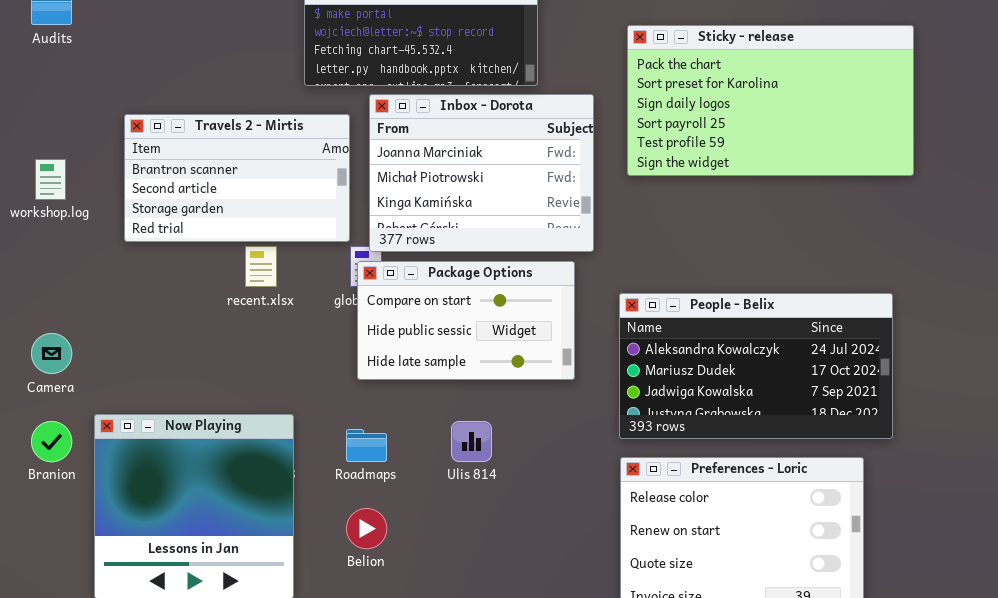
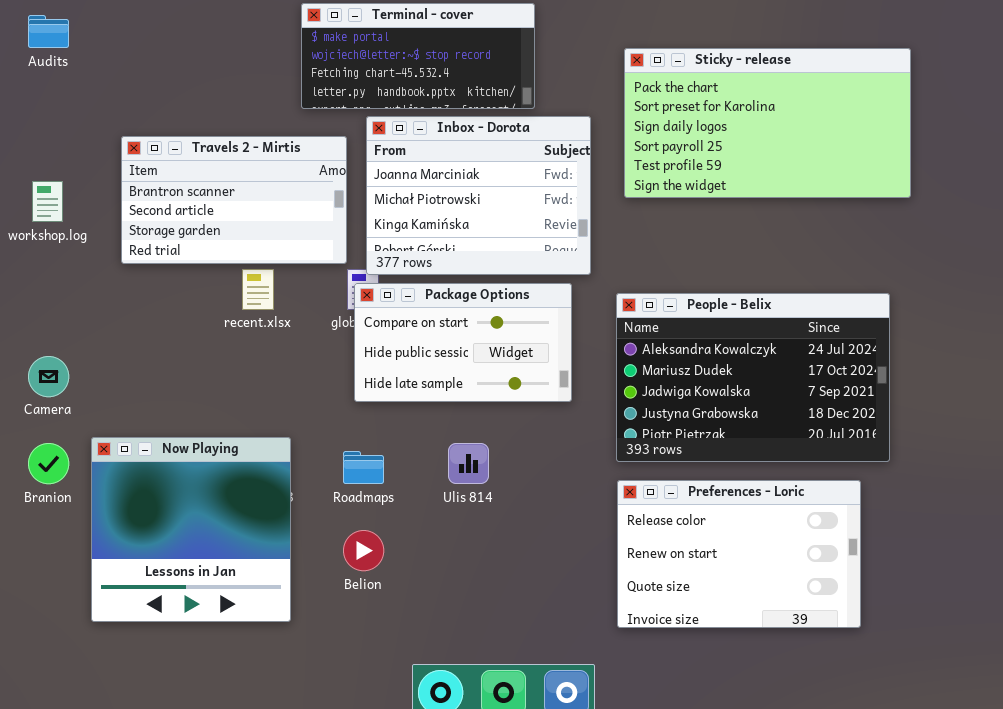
People - Belix: [619,293,893,439] -> [616,293,890,462], resized

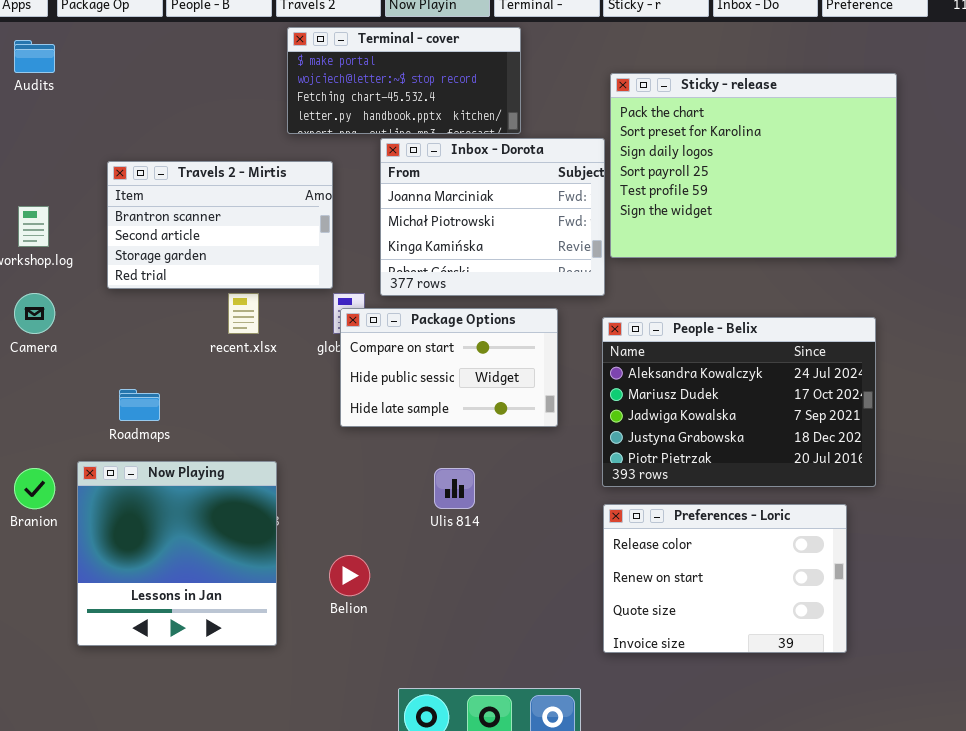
Sticky - release: [624,48,911,198] -> [610,73,897,258], resized
Inbox - Dorota: [366,116,591,275] -> [380,138,605,296], moved
Camera: [28,356,69,397] -> [14,293,55,334], moved
Roadmaps: [343,451,384,484] -> [119,389,160,421], moved

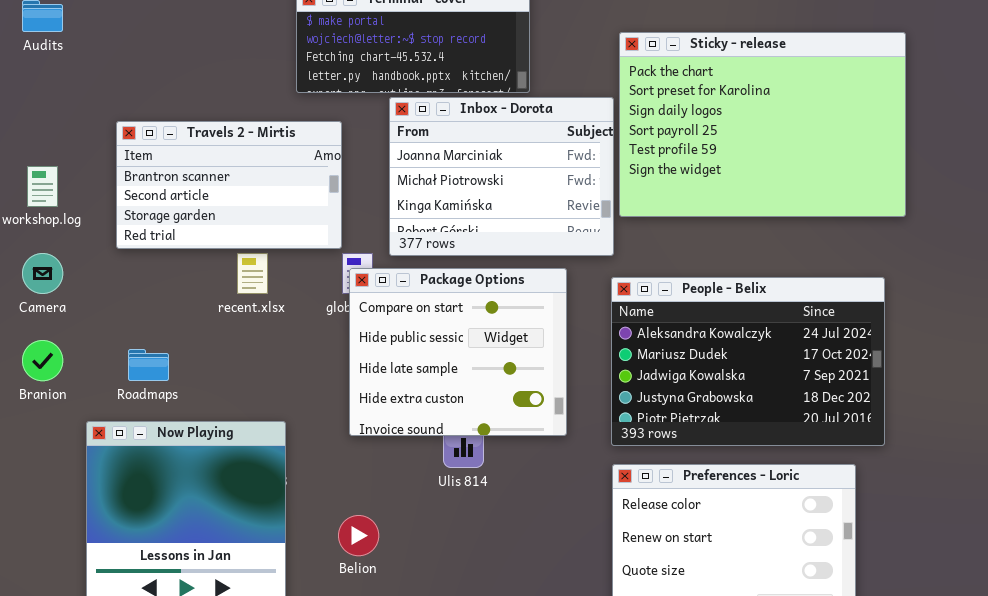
Package Options: [340,308,558,427] -> [349,268,567,436], resized
Branion: [14,468,55,509] -> [22,340,63,381], moved

